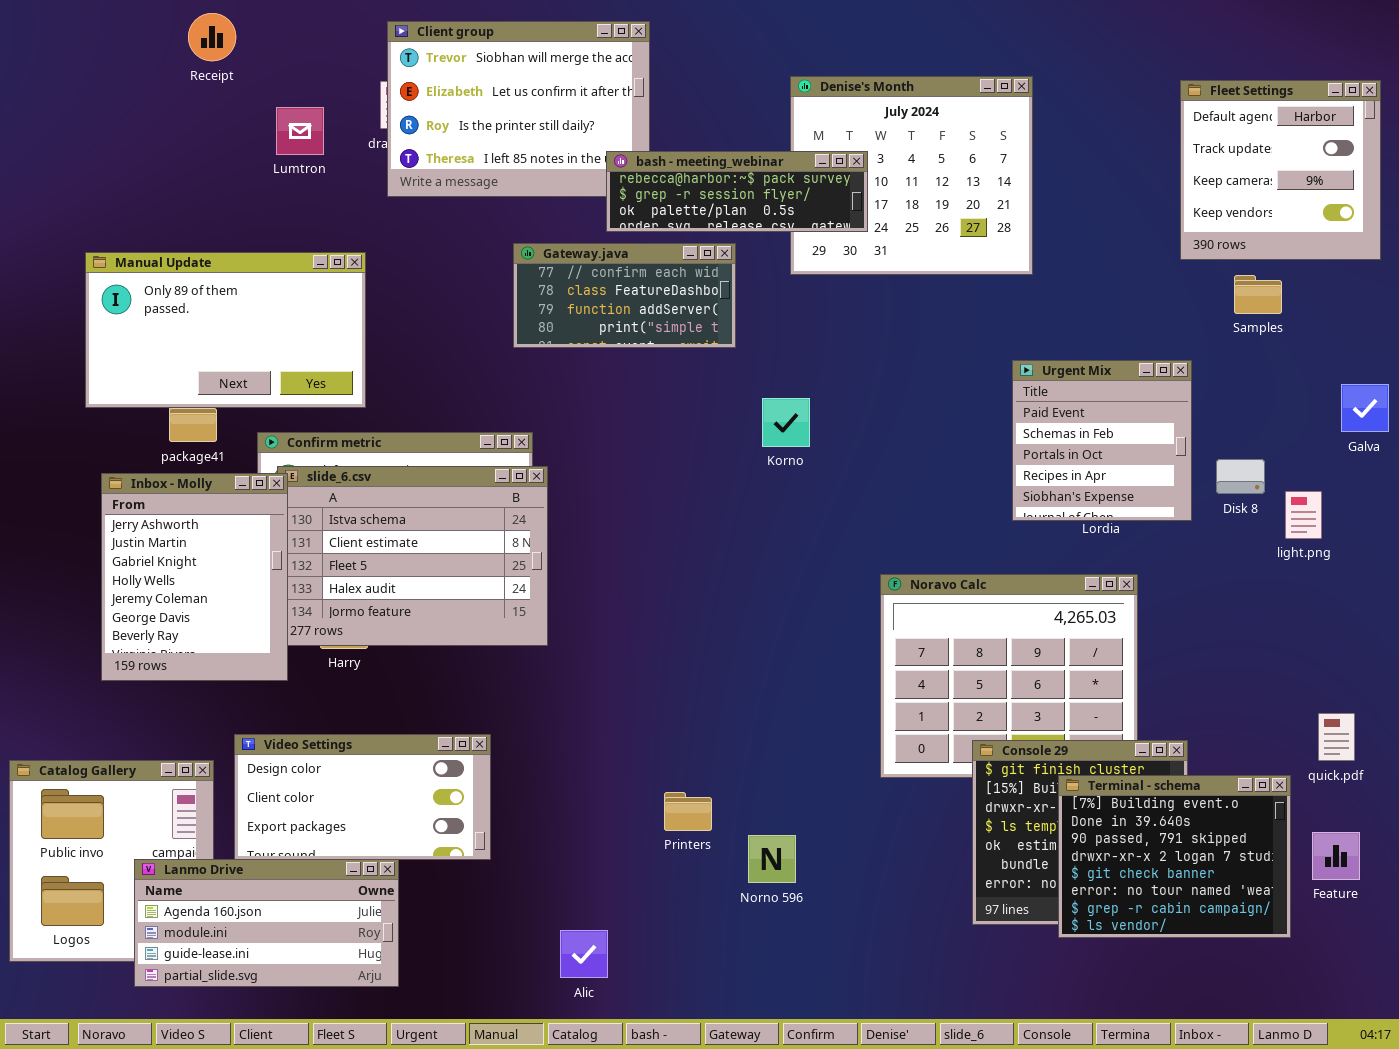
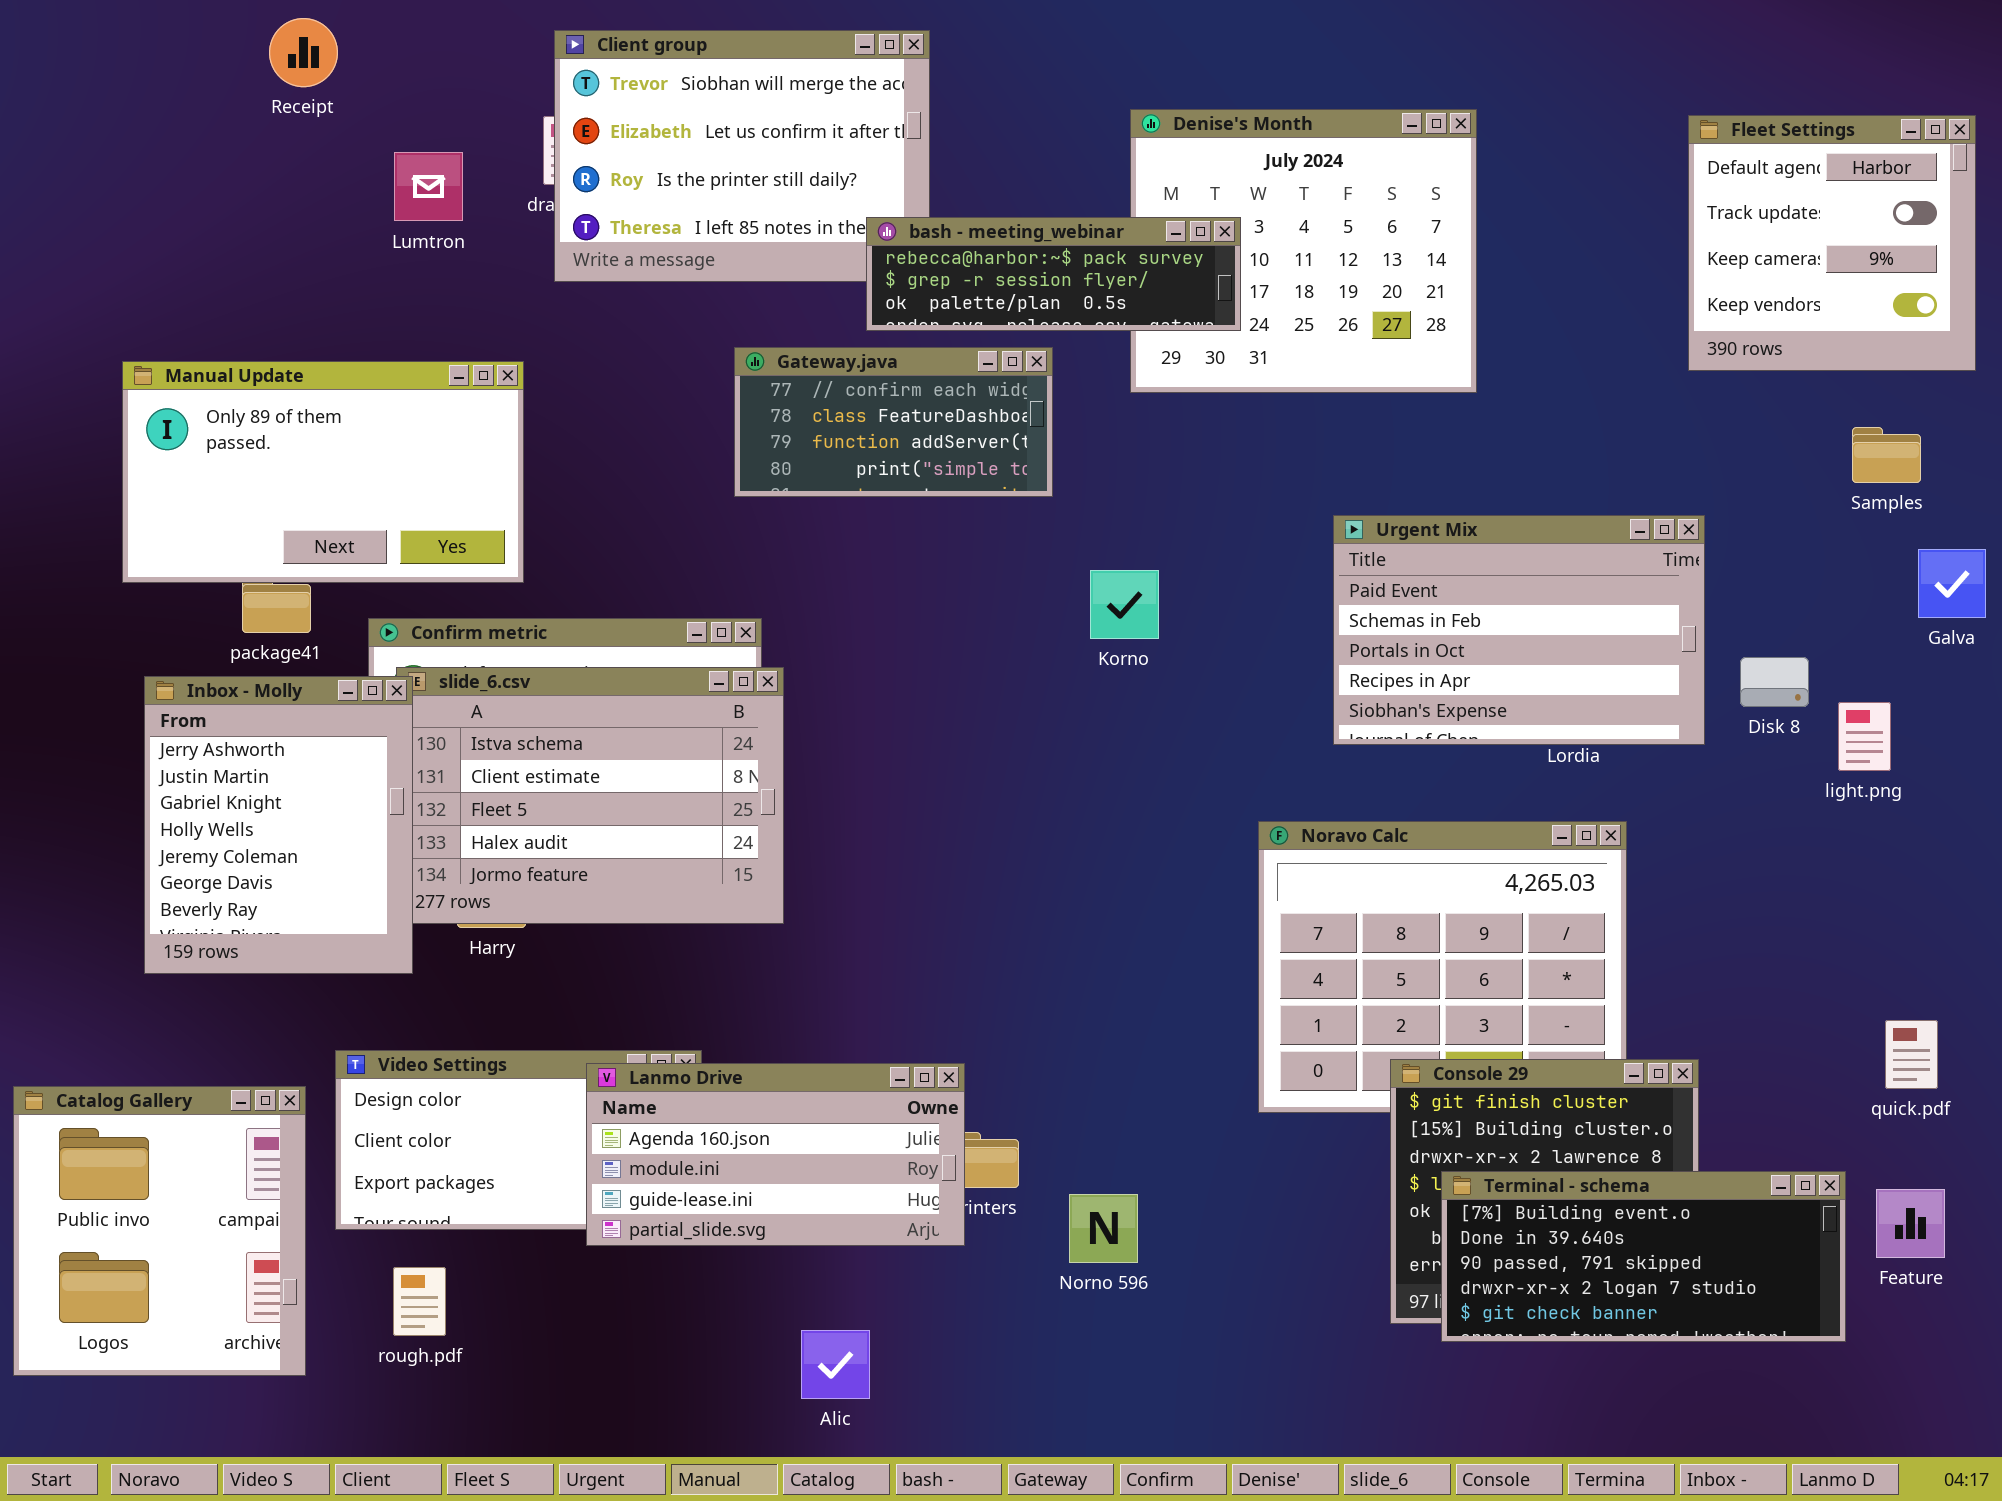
Samples: [1234,275,1282,314] -> [1852,427,1921,483], moved
Urgent Mix: [1012,360,1192,521] -> [1333,515,1705,745], resized
Terminal - schema: [1058,775,1291,938] -> [1441,1171,1846,1342], resized
Lanmo Drive: [134,859,399,987] -> [586,1063,965,1246], moved

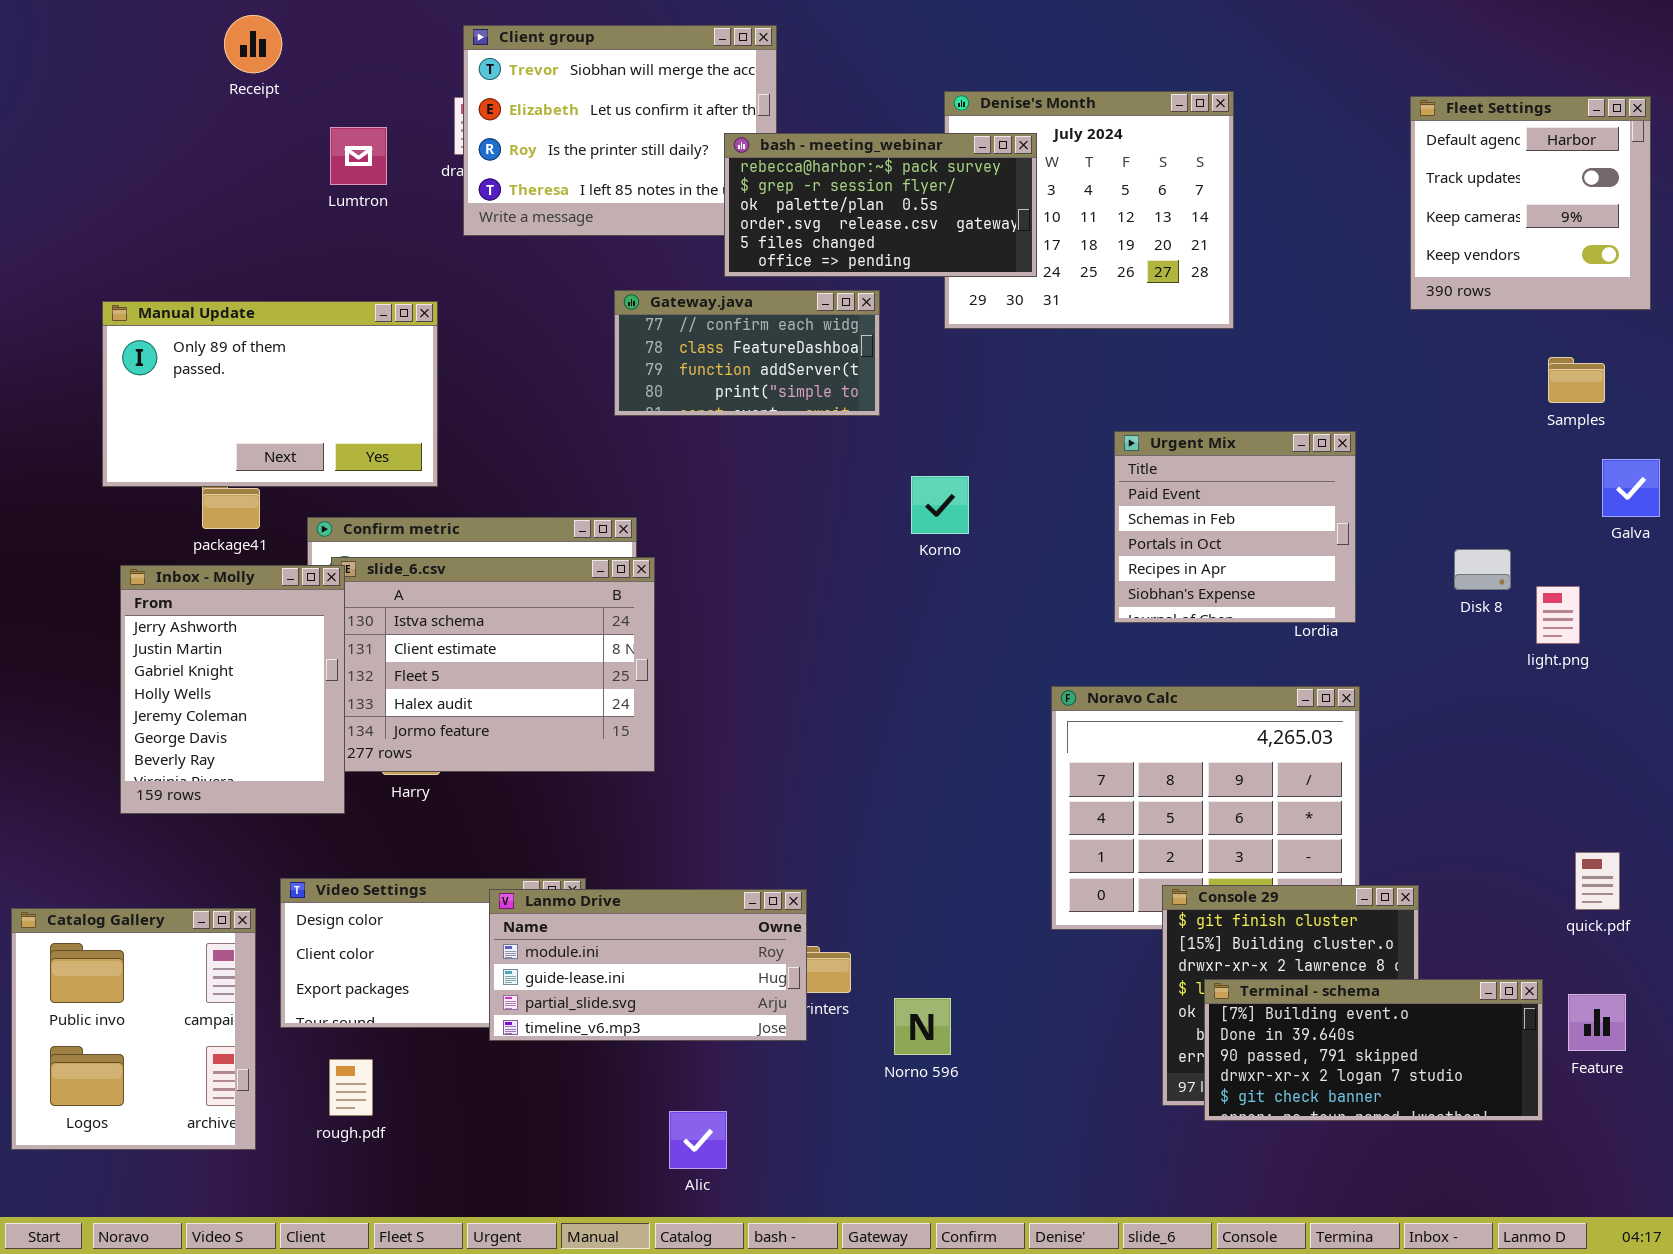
bash - meeting_webinar: [866,217,1241,331] -> [724,133,1037,277], resized
Urgent Mix: [1333,515,1705,745] -> [1114,431,1356,623], resized
Lanmo Drive: [586,1063,965,1246] -> [489,889,807,1041], scrolled down 1 row

